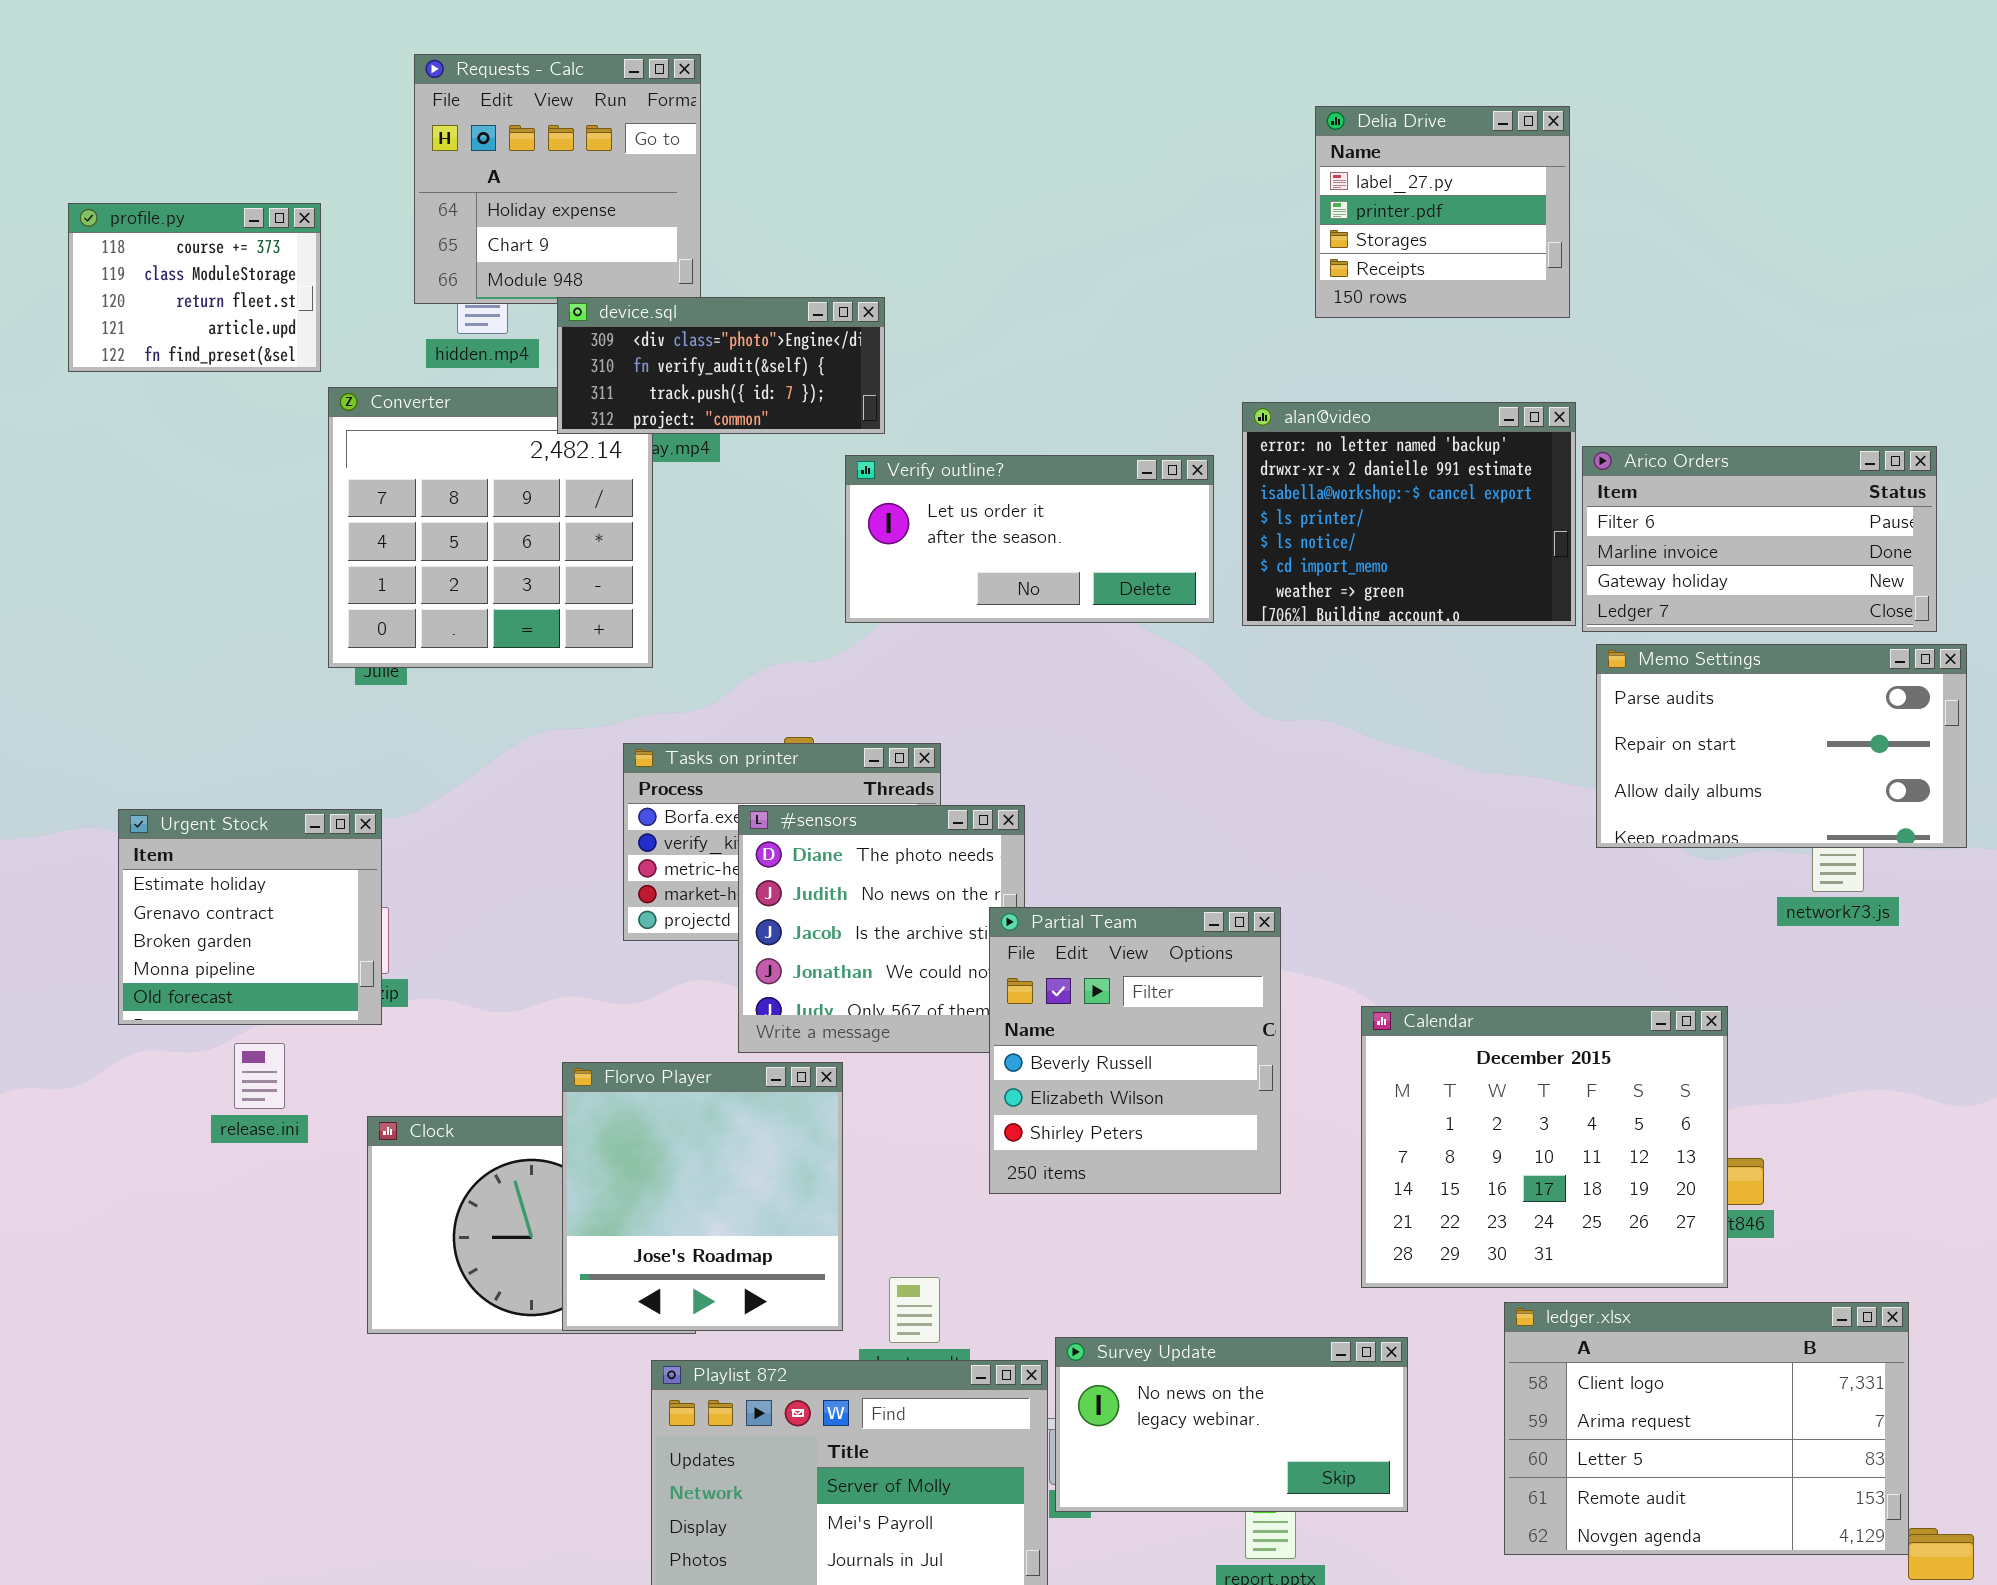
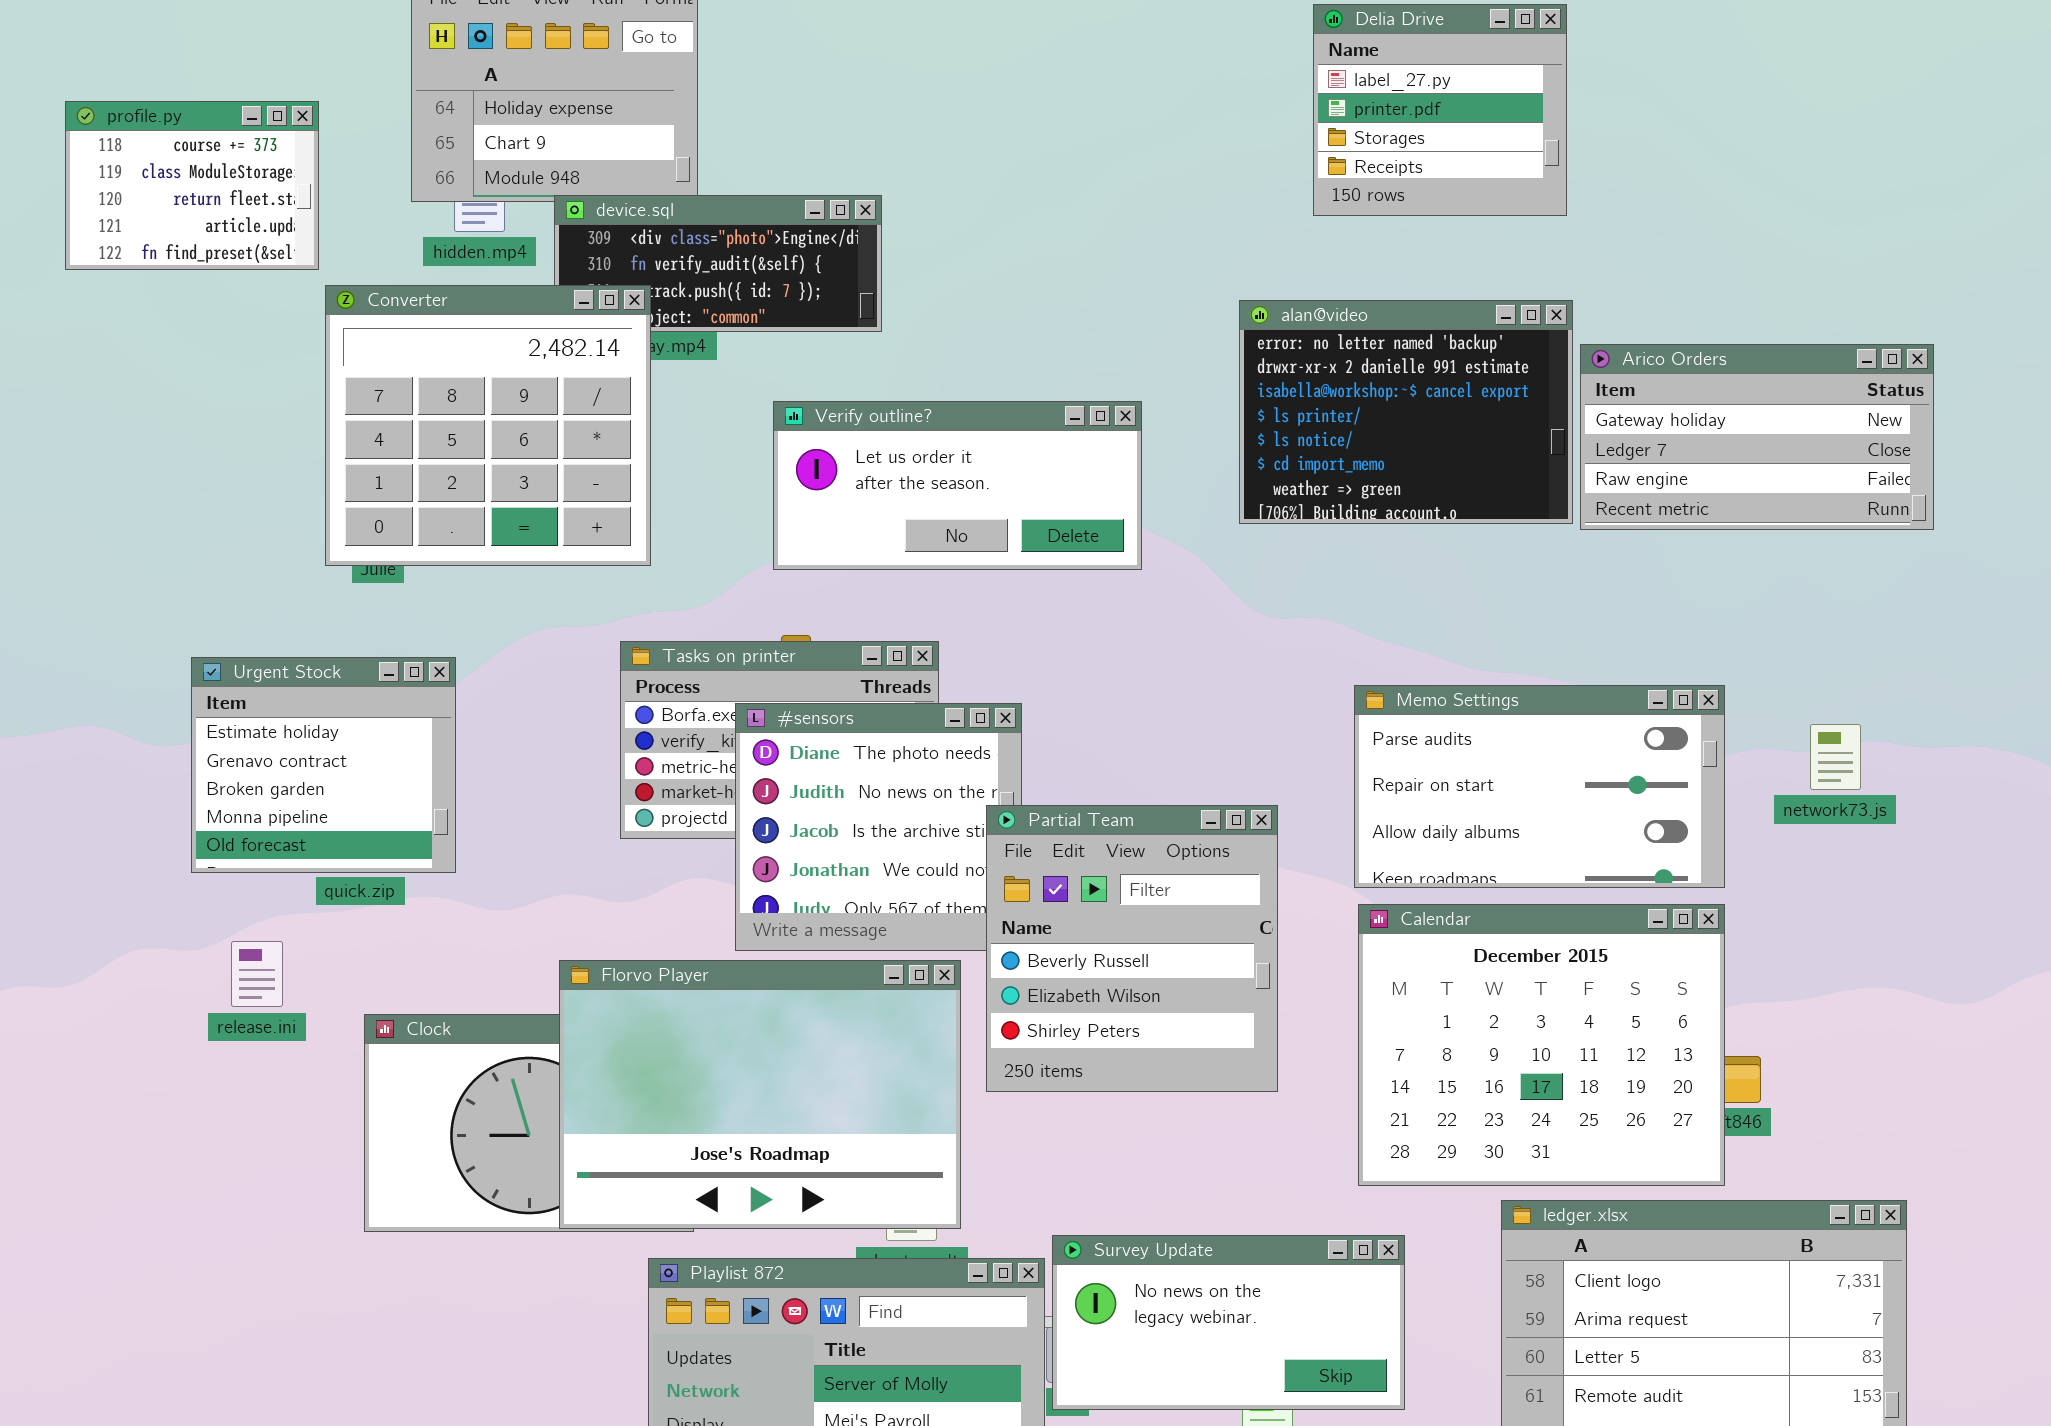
Converter: [328,387,653,668] -> [325,285,651,566], raised
Arico Orders: [1582,446,1937,632] -> [1580,344,1934,530], scrolled down 2 rows
Verify outline?: [845,455,1214,623] -> [773,401,1142,570], moved
Memo Settings: [1596,644,1967,848] -> [1354,685,1725,888], moved
Urgent Stock: [118,809,382,1025] -> [191,657,456,873], moved
Florvo Player: [562,1062,843,1331] -> [559,960,961,1229], resized

